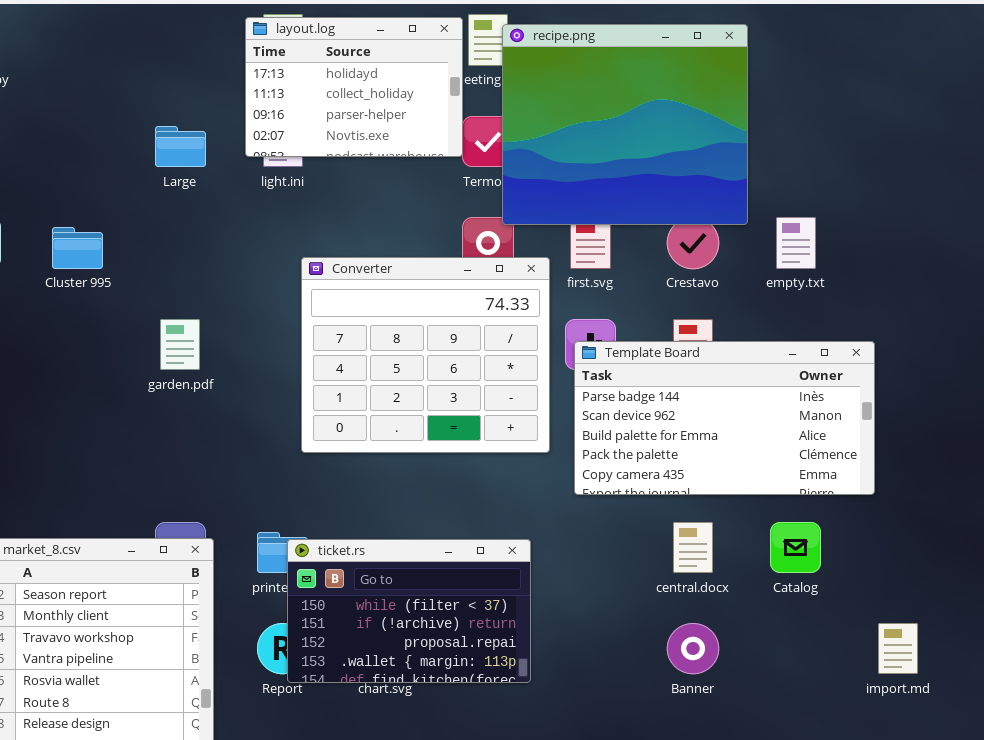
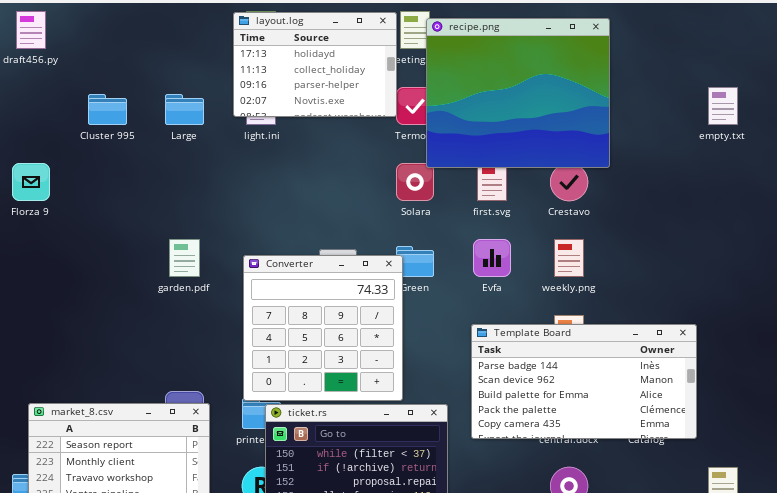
empty.txt: [776,217,816,269] -> [708,87,738,125], moved
Cluster 995: [52,227,103,269] -> [88,94,127,125], moved
Converter: [301,257,550,453] -> [243,255,403,401], moved, resized
Template Board: [574,341,875,495] -> [471,324,697,439], moved

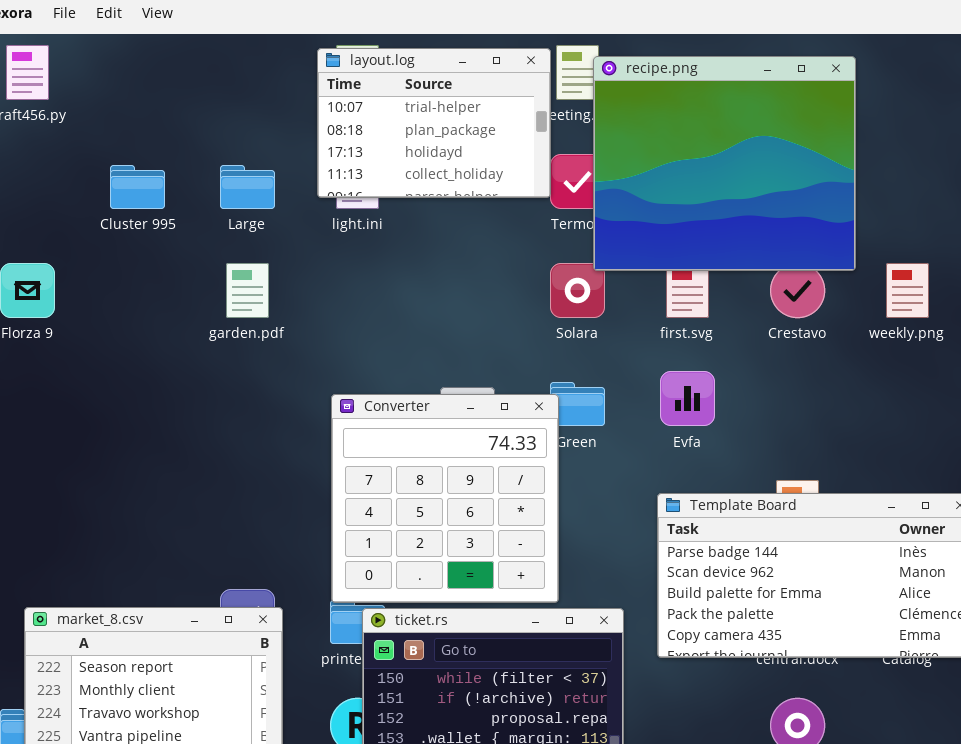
layout.log: [233,12,397,117] -> [317,48,551,198], scrolled up 2 rows
garden.pdf: [169,239,200,277] -> [226,263,269,318], moved
weekly.png: [554,239,584,277] -> [886,263,929,318], moved

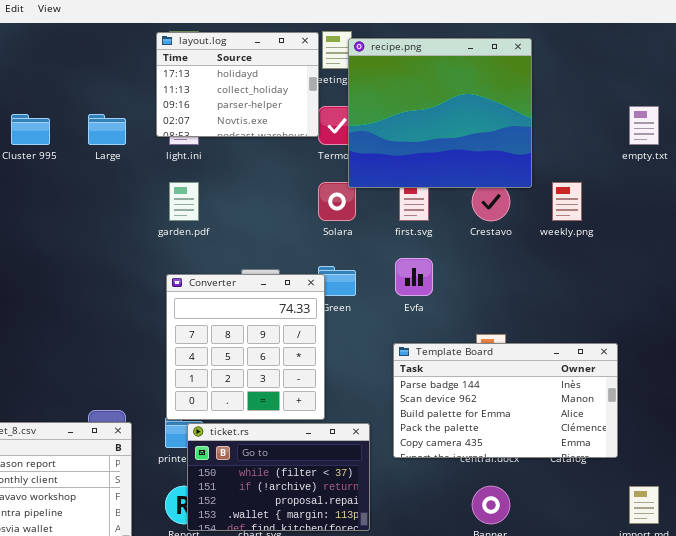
layout.log: [317,48,551,198] -> [156,32,319,137], scrolled down 2 rows
garden.pdf: [226,263,269,318] -> [169,182,199,221], moved

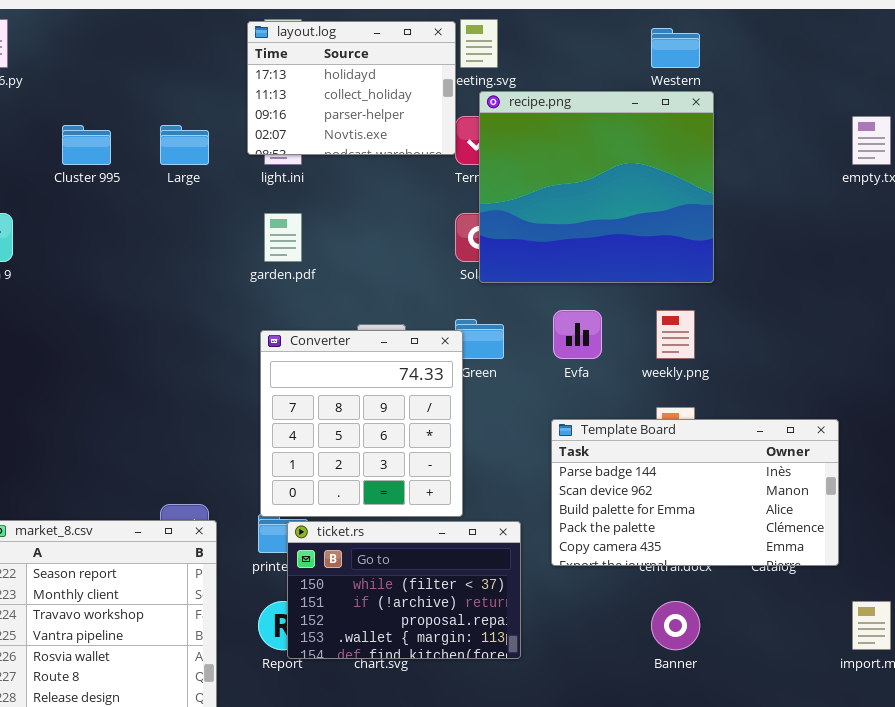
recipe.png: [348,38,532,188] -> [479,91,714,283], moved
weekly.png: [552,182,582,221] -> [656,310,695,359], moved

